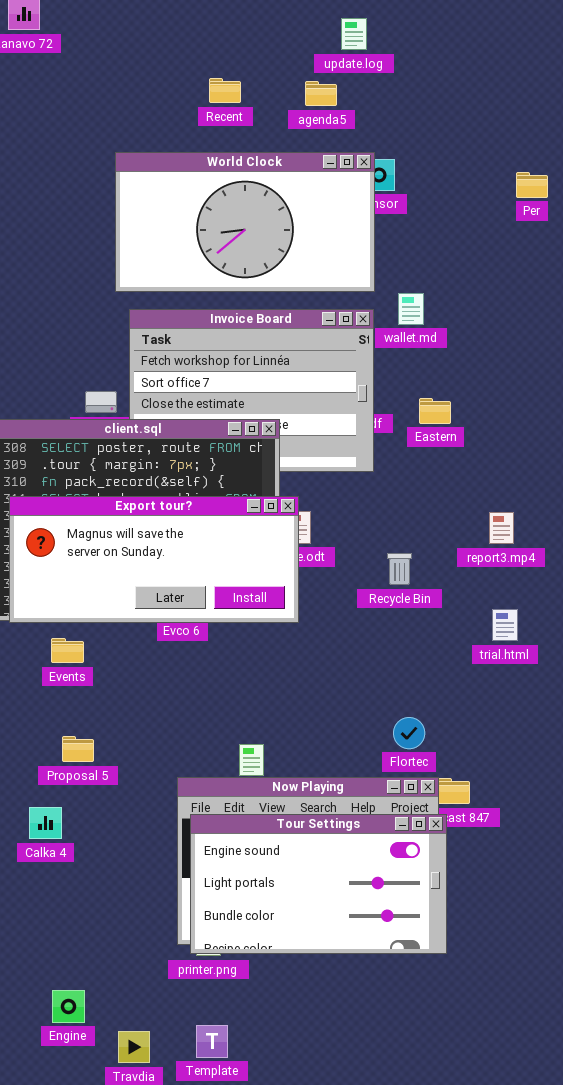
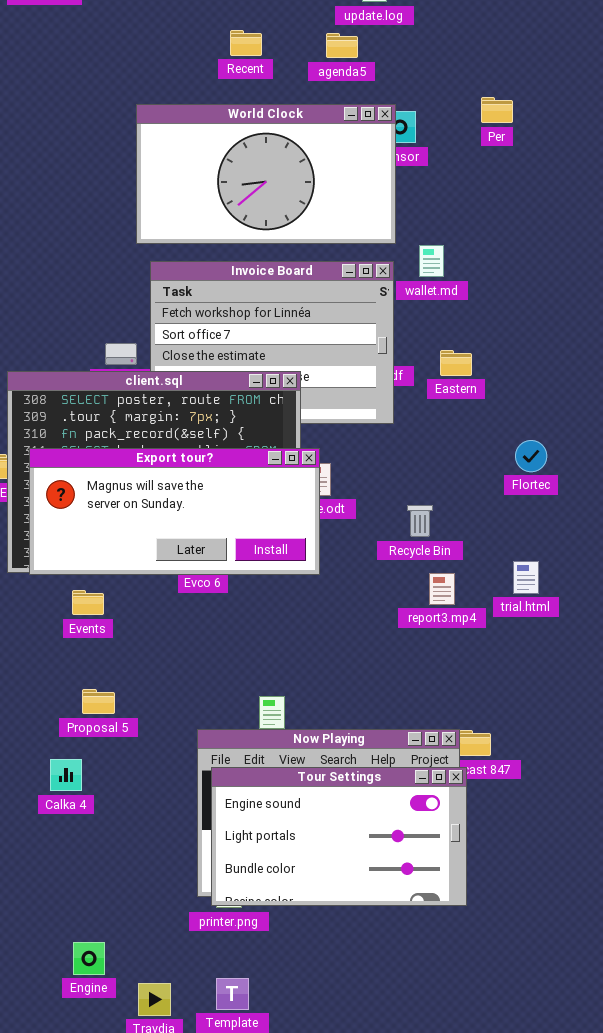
Per: [516,172,548,198] -> [481,97,513,123], moved
report3.mp4: [489,512,514,544] -> [429,573,455,605], moved
Flortec: [393,717,425,749] -> [515,440,547,472], moved

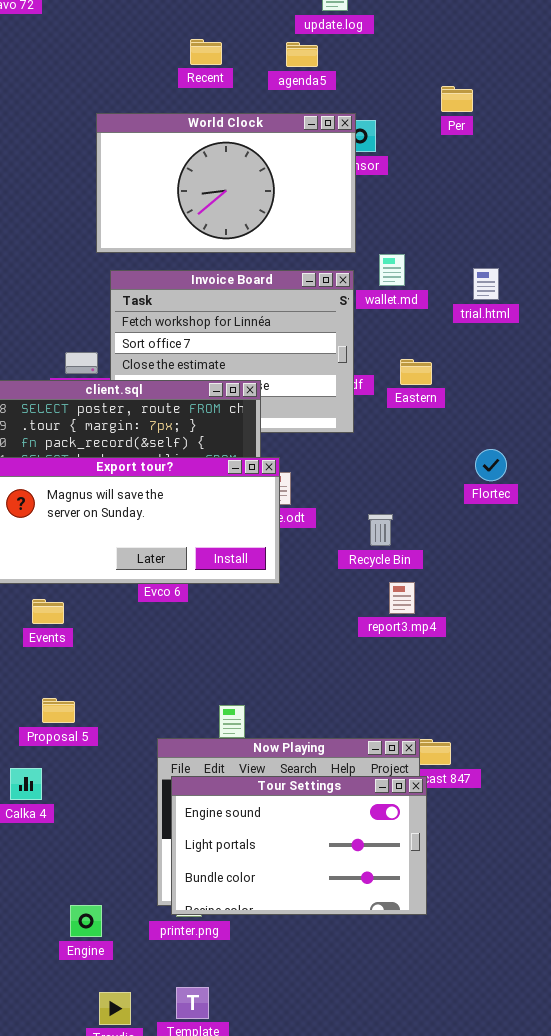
Per: [481,97,513,123] -> [441,86,473,112], moved
trial.html: [513,561,539,594] -> [473,268,499,300], moved
Engine: [73,942,105,975] -> [70,905,102,937], moved

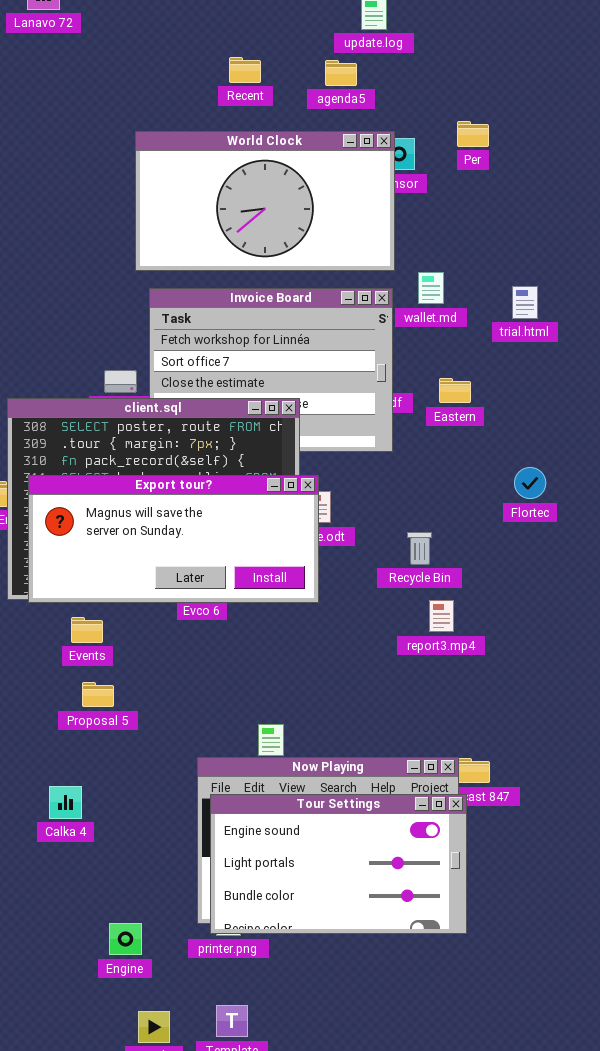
Per: [441,86,473,112] -> [457,121,489,147], moved
Proposal 5: [42,698,75,723] -> [82,682,114,707], moved

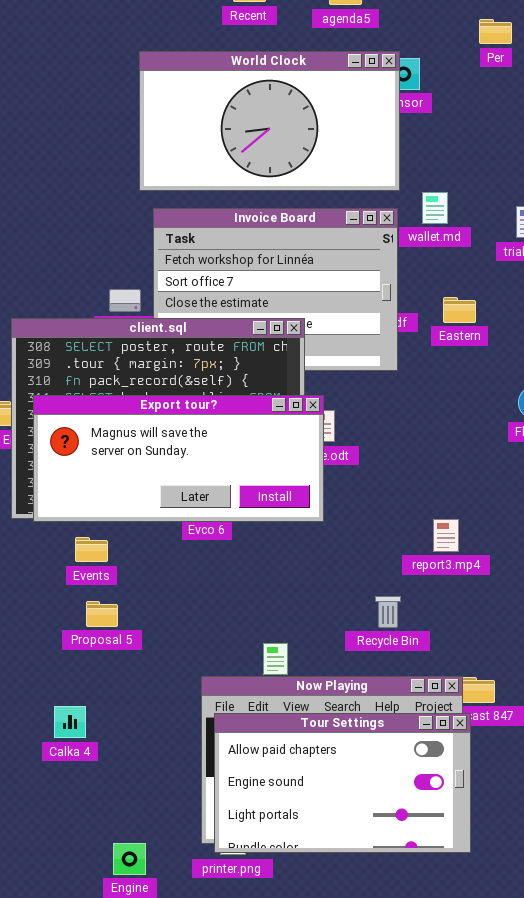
Per: [457,121,489,147] -> [479,19,512,44], moved
Recycle Bin: [407,532,432,565] -> [375,596,401,628], moved
Tour Settings: [210,794,467,934] -> [214,713,471,853], scrolled up 1 row

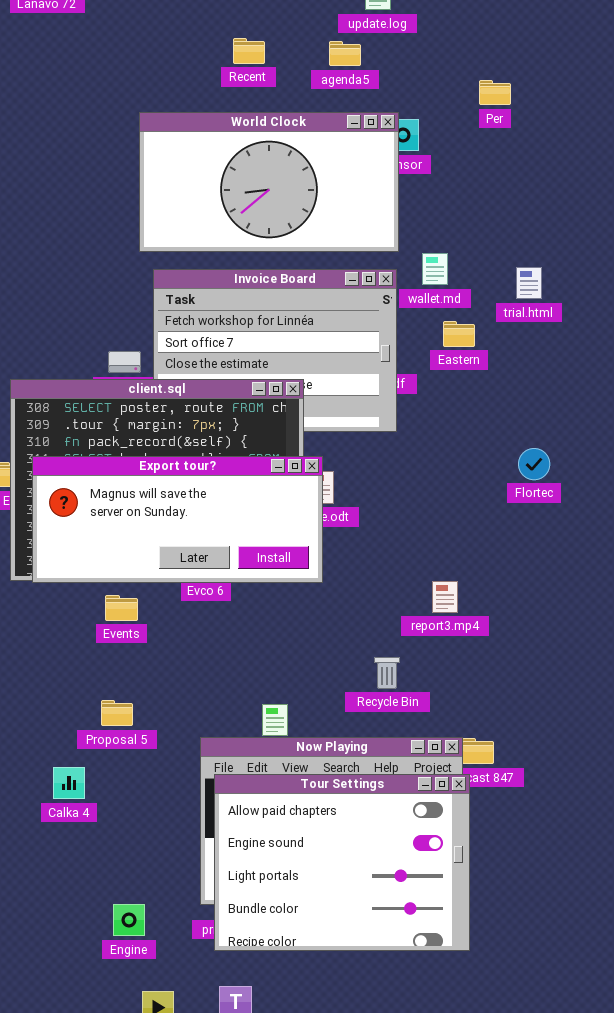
Eastern: [443,297,476,323] -> [443,321,475,347], moved
Events: [75,537,108,562] -> [105,595,138,621], moved
Proposal 5: [86,601,118,627] -> [101,700,133,726], moved
Tour Settings: [214,713,471,853] -> [214,774,470,951], resized

